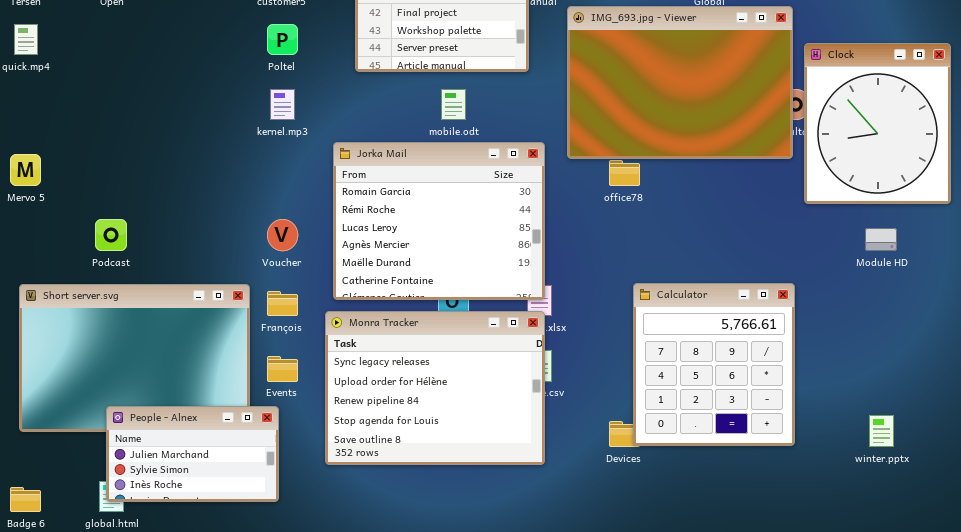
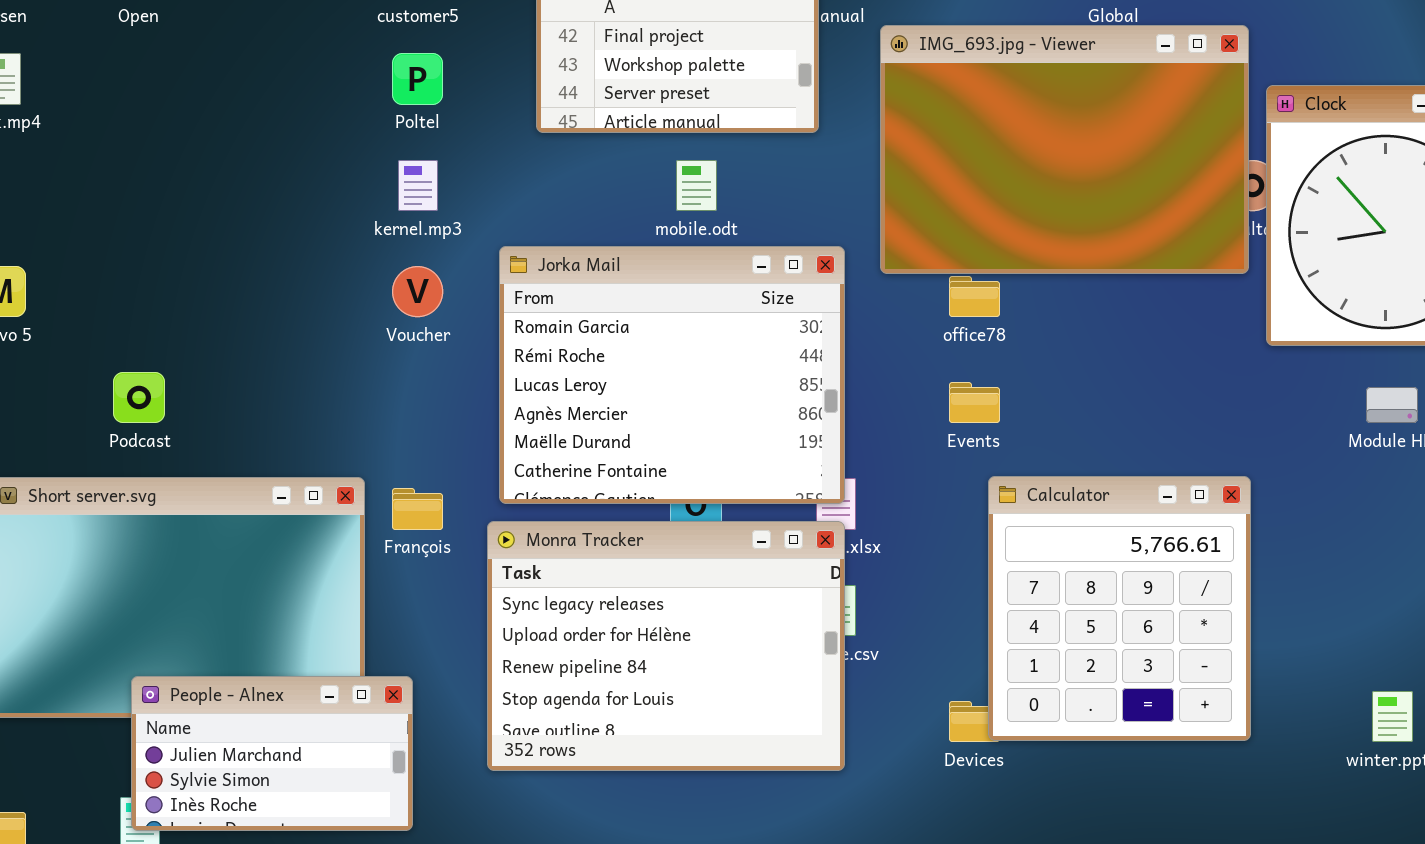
Voucher: [267,219,298,251] -> [392,266,443,317], moved
Events: [267,356,298,382] -> [949,382,1000,423], moved

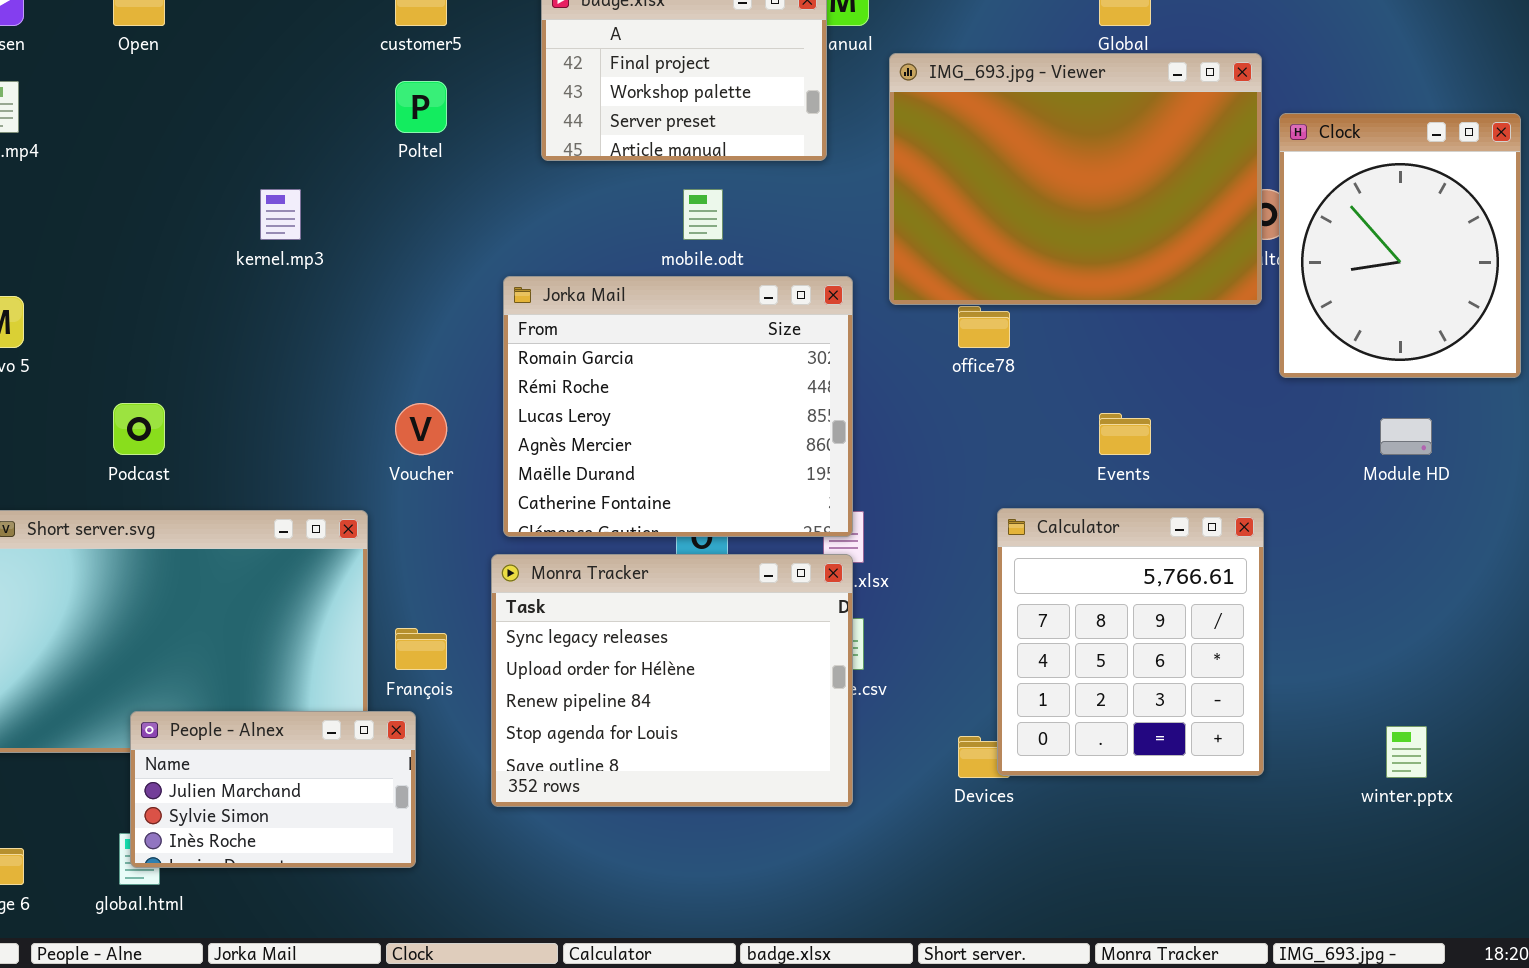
kernel.mp3: [398,160,438,211] -> [260,189,301,240], moved
Voucher: [392,266,443,317] -> [395,403,447,455], moved
Events: [949,382,1000,423] -> [1099,413,1151,455], moved
François: [392,488,443,530] -> [395,628,447,670], moved

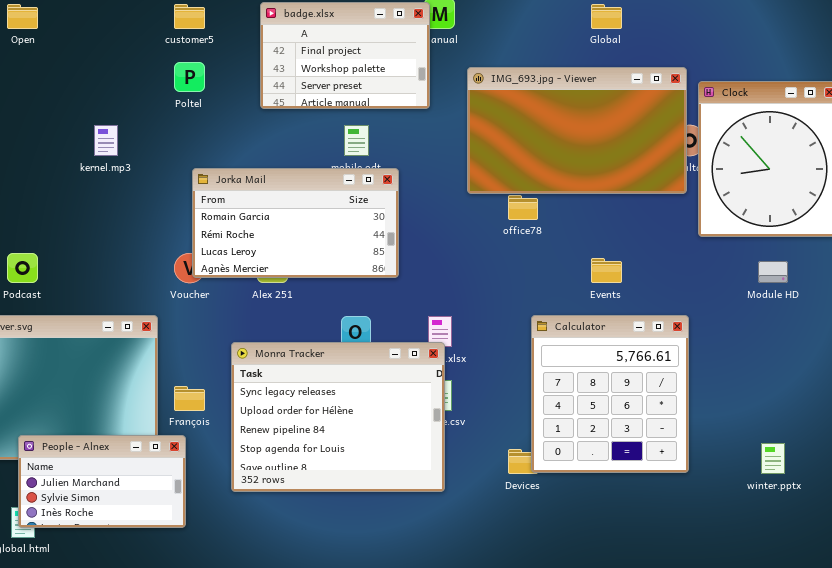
IMG_693.jpg - Viewer: [889,53,1262,305] -> [467,67,687,194], resized
Jorka Mail: [503,276,853,537] -> [192,168,399,278], moved, resized

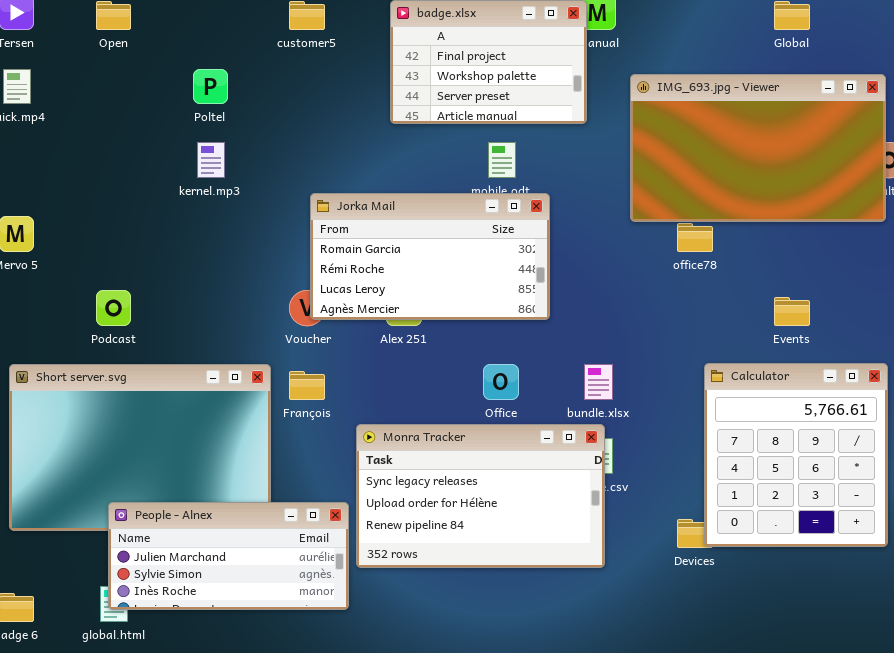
Poltel: [174,62,205,92] -> [193,69,228,104], moved
Monra Tracker: [231,342,445,492] -> [356,424,605,568], resized
François: [174,386,205,411] -> [289,371,325,400], moved
People - Alnex: [18,435,186,528] -> [108,502,349,610], resized

